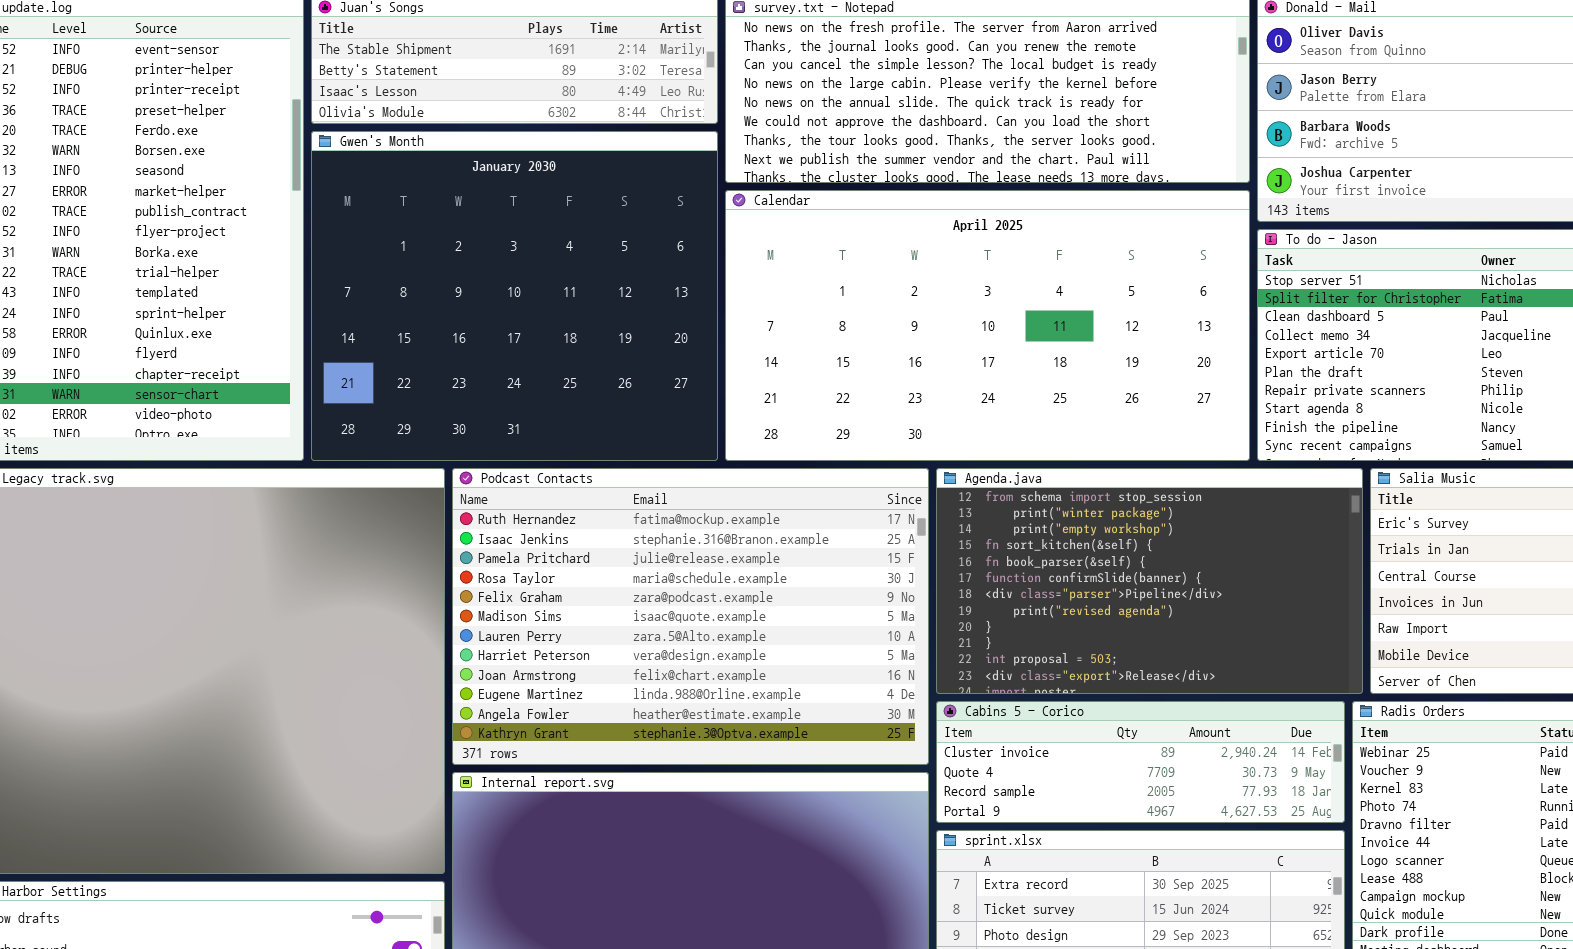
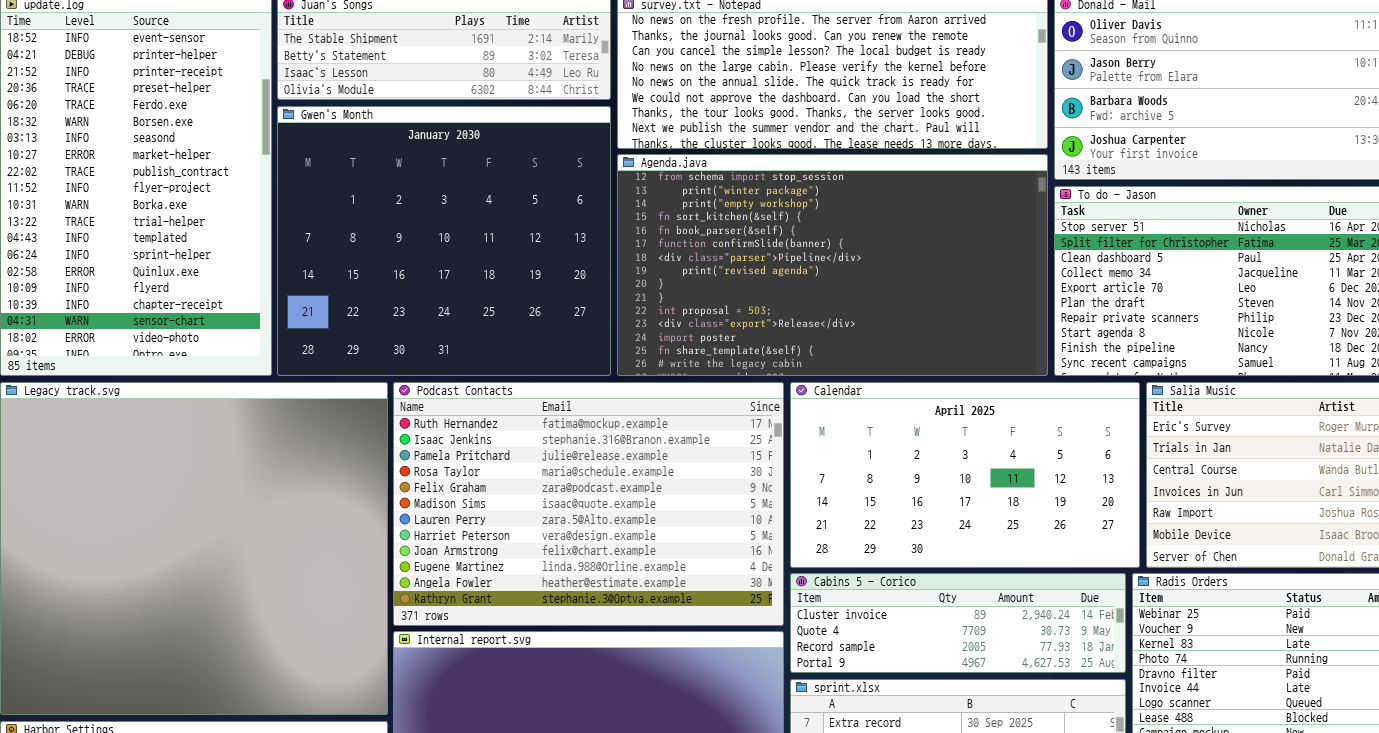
Calendar: [725,190,1250,461] -> [790,382,1140,568], moved, resized
Agenda.java: [936,468,1363,694] -> [617,154,1048,376], moved, resized

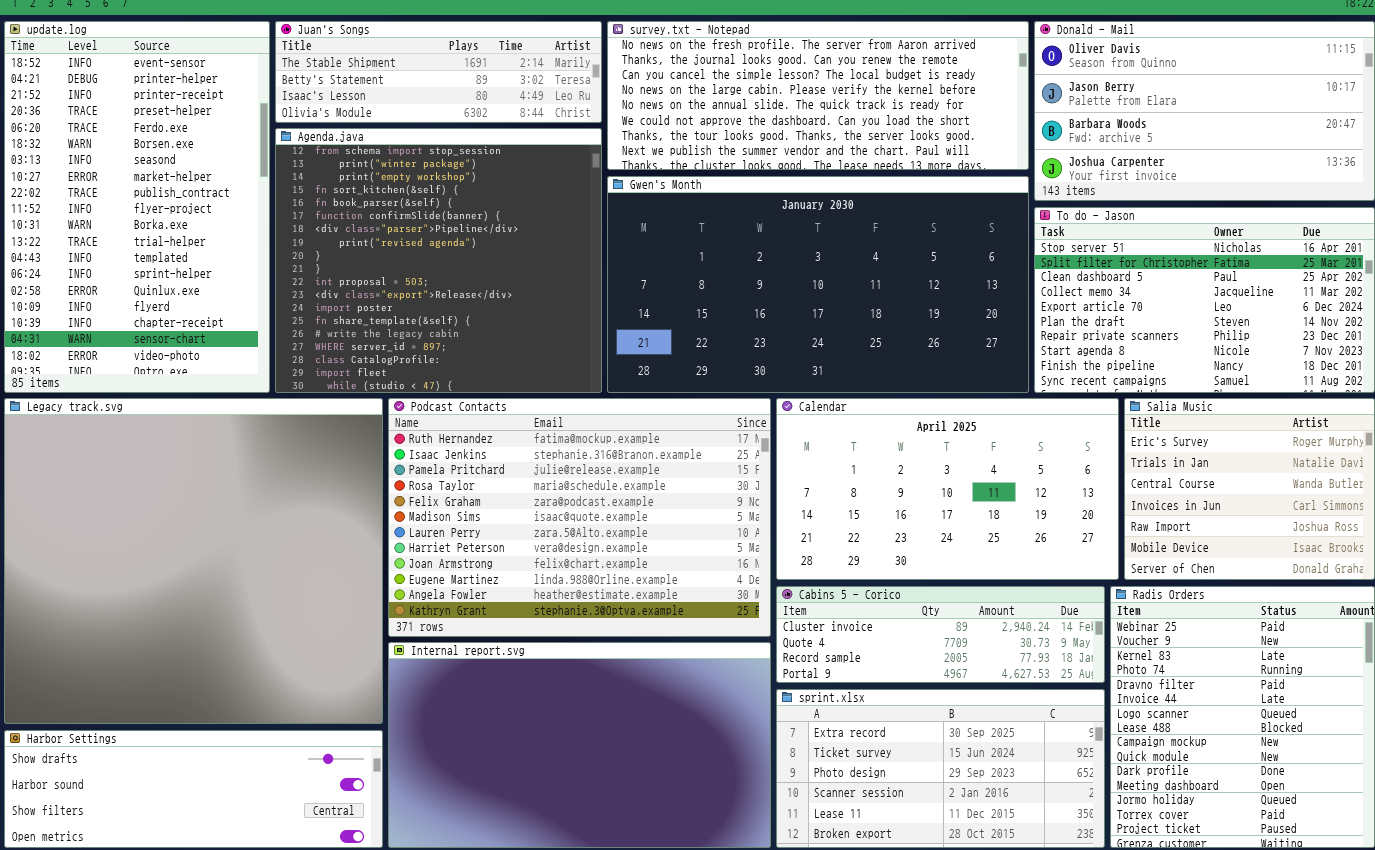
Gwen's Month: [277,106,611,376] -> [607,176,1029,393], moved, resized
Agenda.java: [617,154,1048,376] -> [275,128,602,393], moved, resized

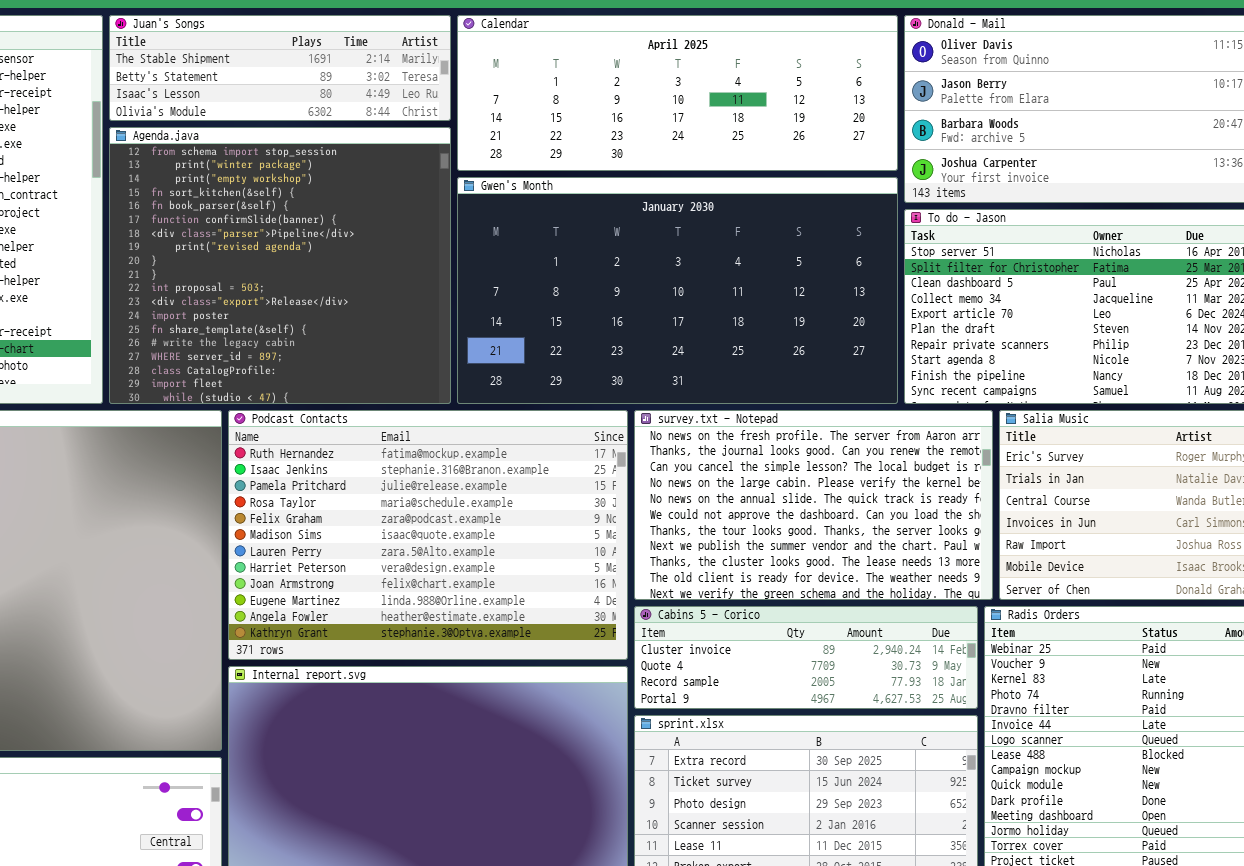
survey.txt - Notepad: [607,21,1029,170] -> [634,410,993,600], moved, resized
Calendar: [776,398,1119,580] -> [457,15,898,171], moved, resized

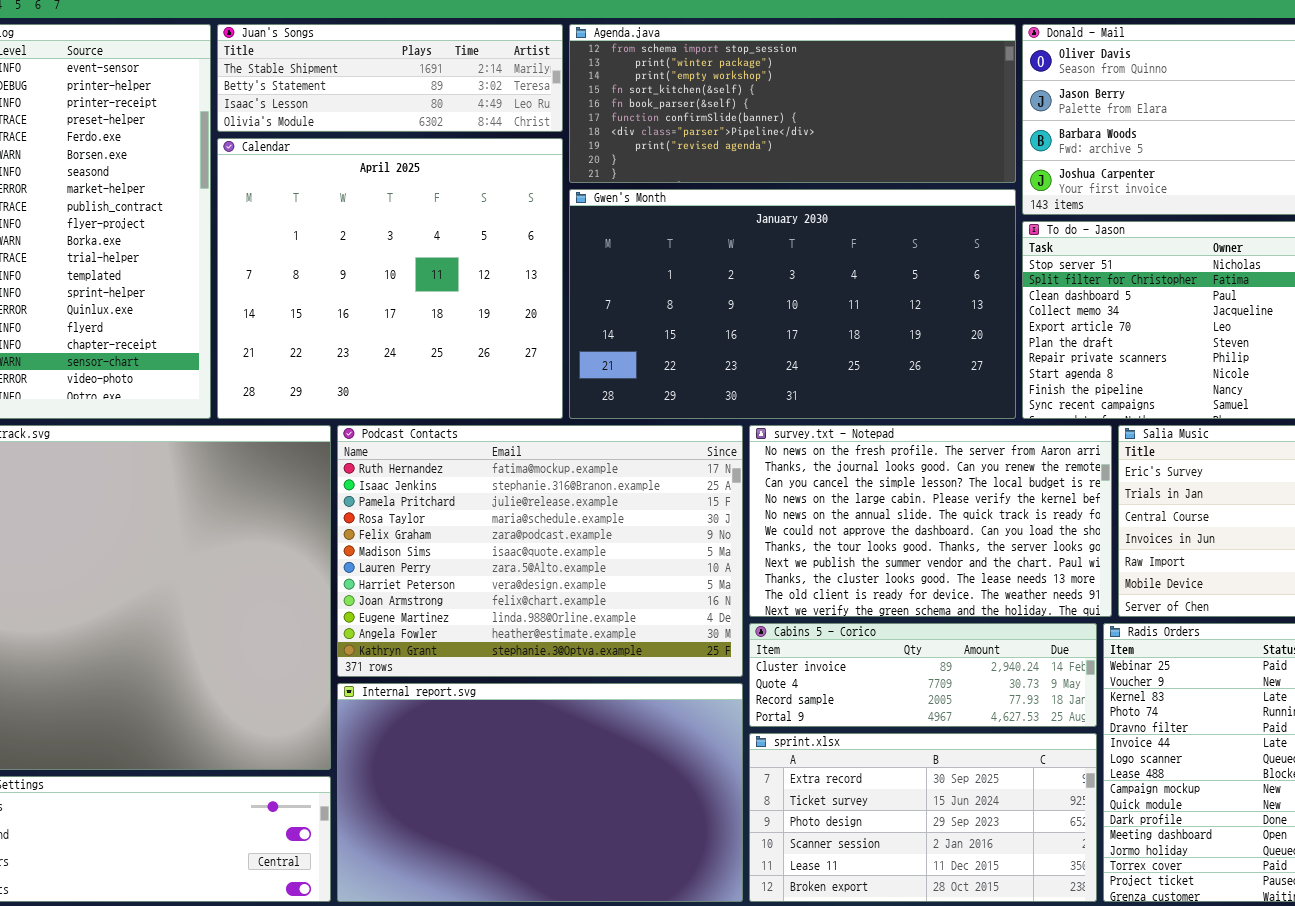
Calendar: [457,15,898,171] -> [217,138,563,419], moved, resized
Agenda.java: [109,127,451,404] -> [569,24,1016,183], moved, resized

